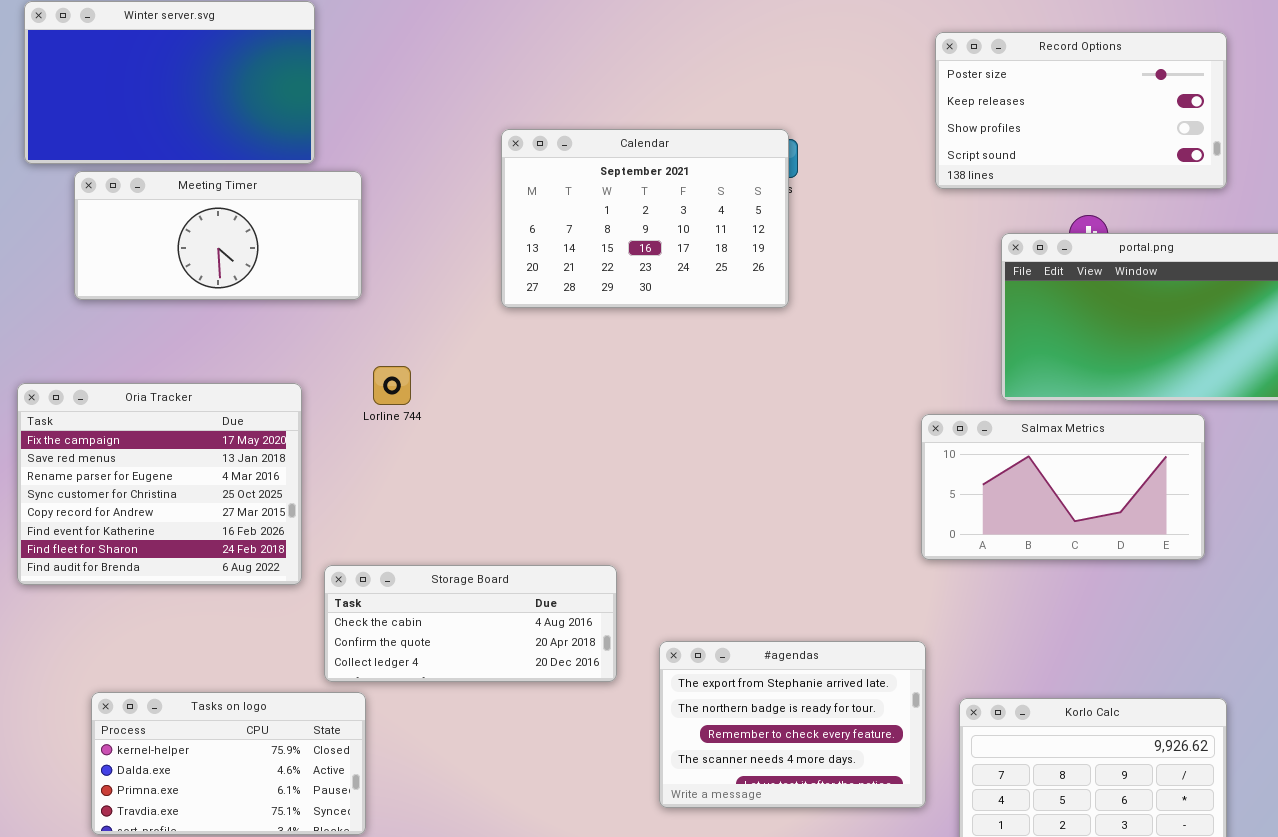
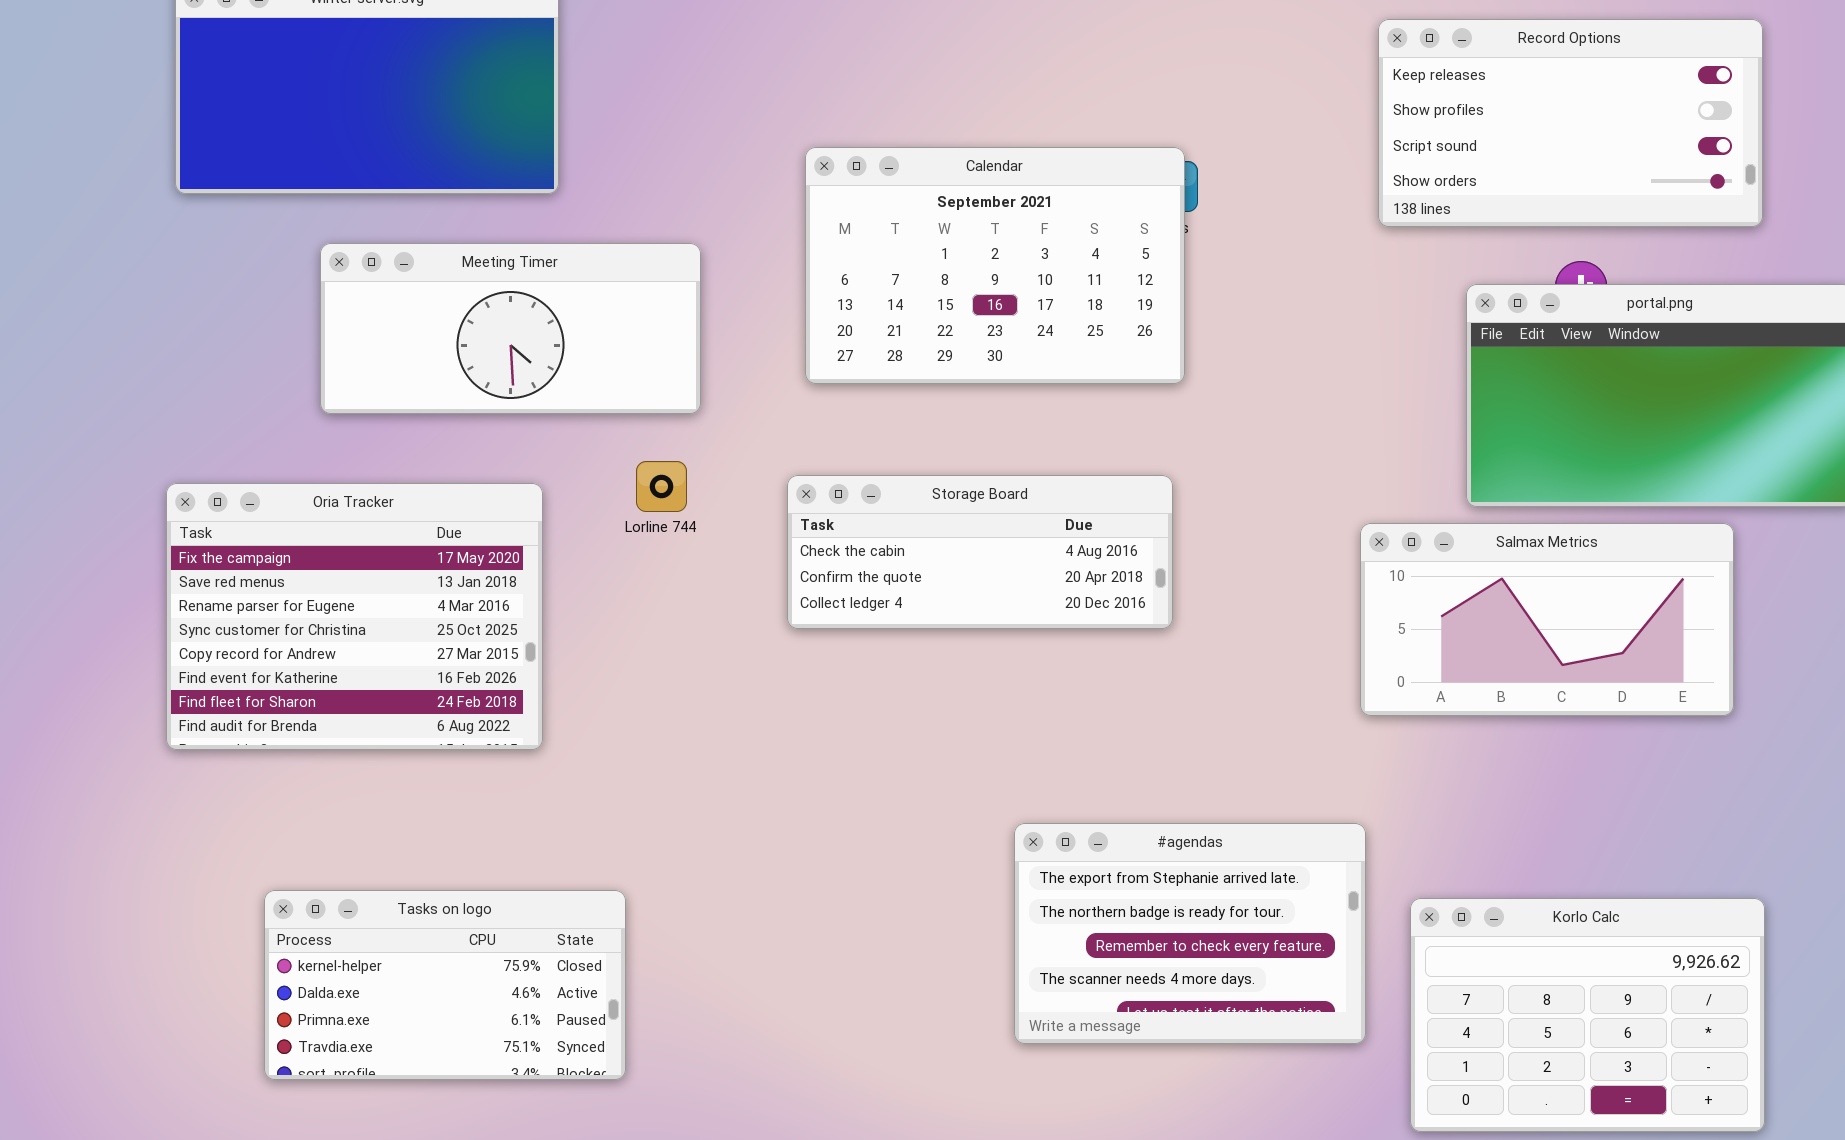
Record Options: [935,32,1227,189] -> [1378,19,1763,227], scrolled down 1 row
Meeting Timer: [74,171,362,300] -> [320,243,701,414], moved
Storage Board: [324,565,617,682] -> [787,475,1173,629], moved

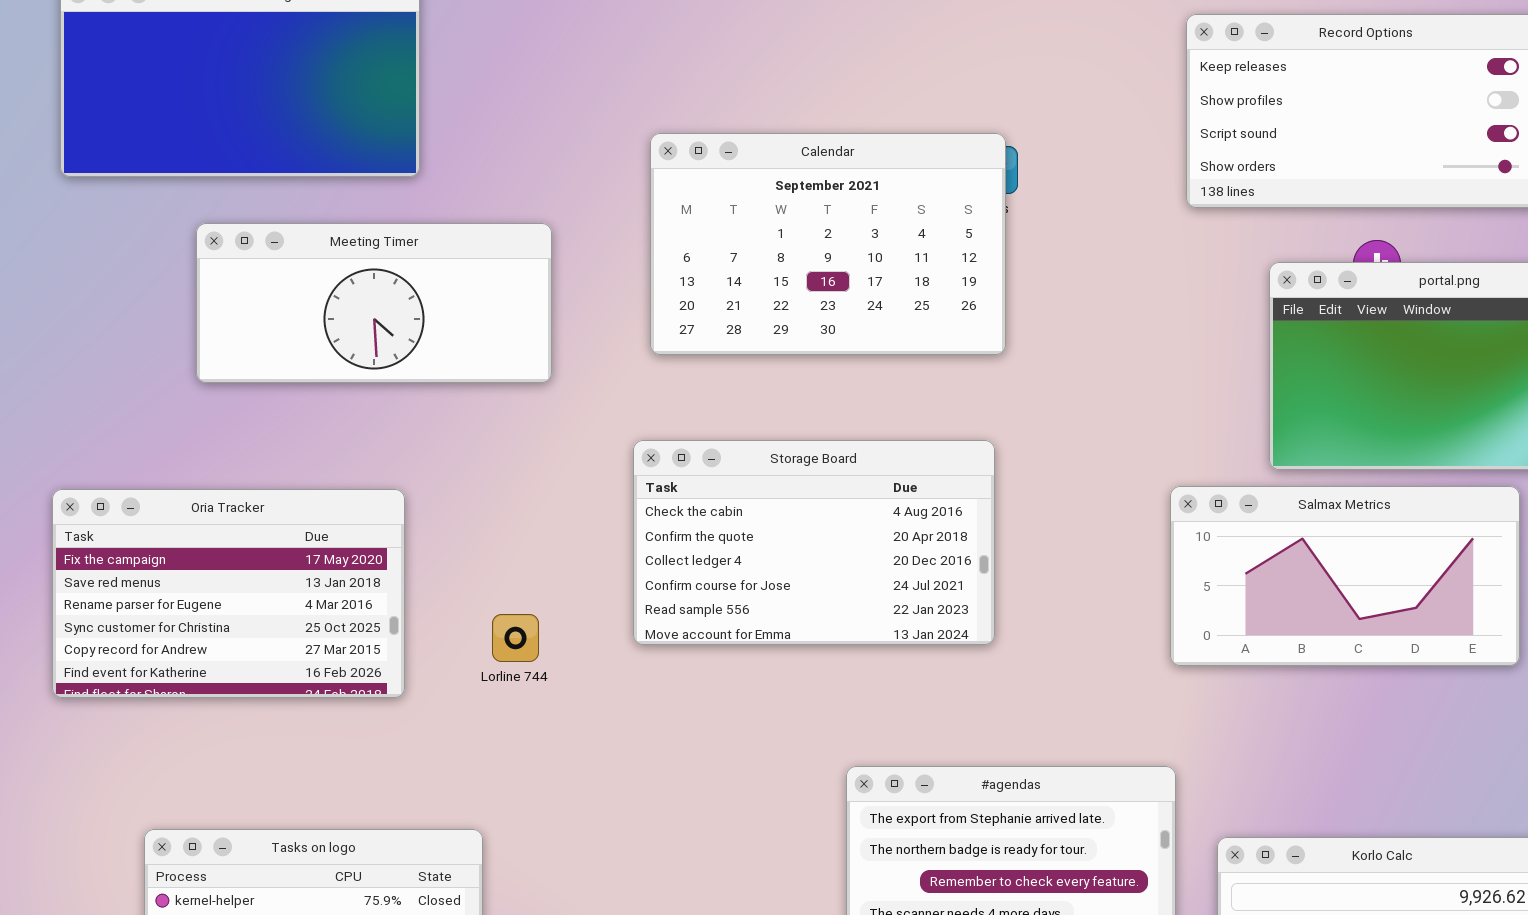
Lorline 744: [636,461,687,512] -> [492,614,539,662], moved
Storage Board: [787,475,1173,629] -> [633,440,995,645], resized
Oria Tracker: [166,483,543,750] -> [52,489,405,698], resized

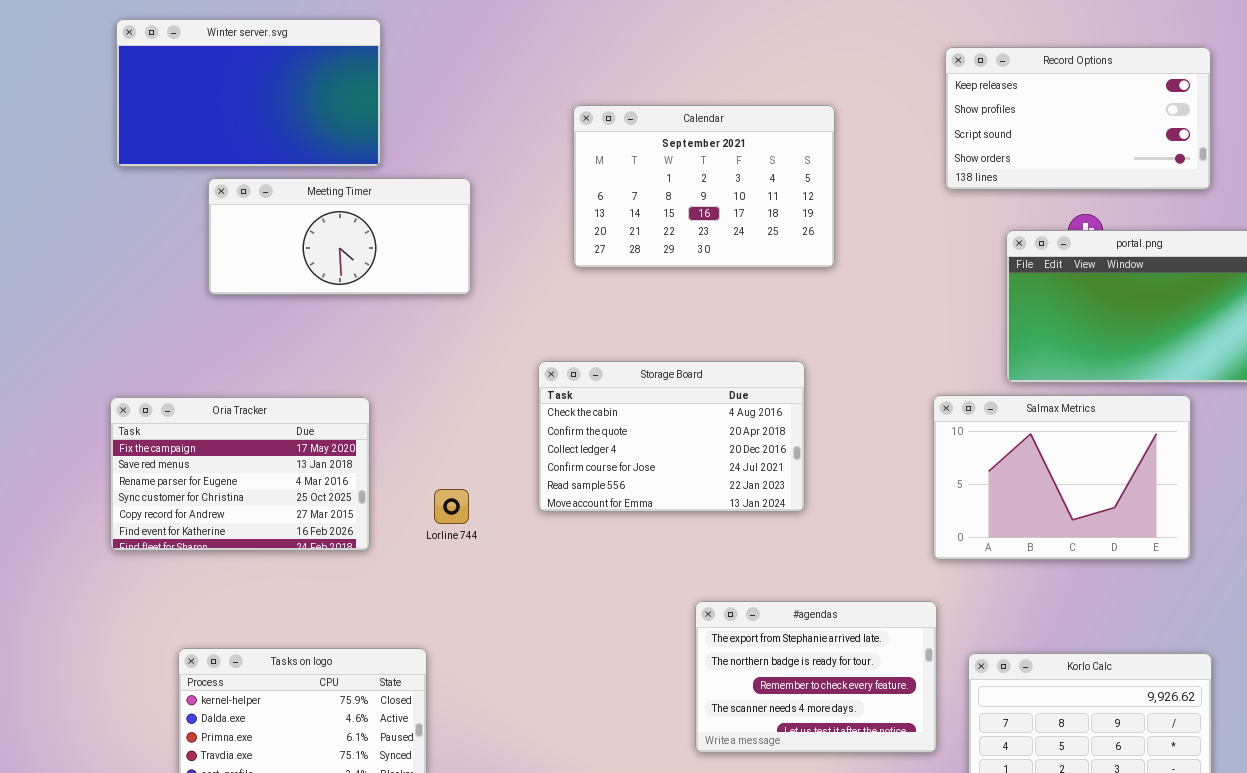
Calendar: [650,133,1006,355] -> [573,105,835,268], moved
Meeting Timer: [196,223,552,383] -> [208,178,471,295], moved
Salmax Metrics: [1170,486,1520,666] -> [933,395,1191,560], resized

